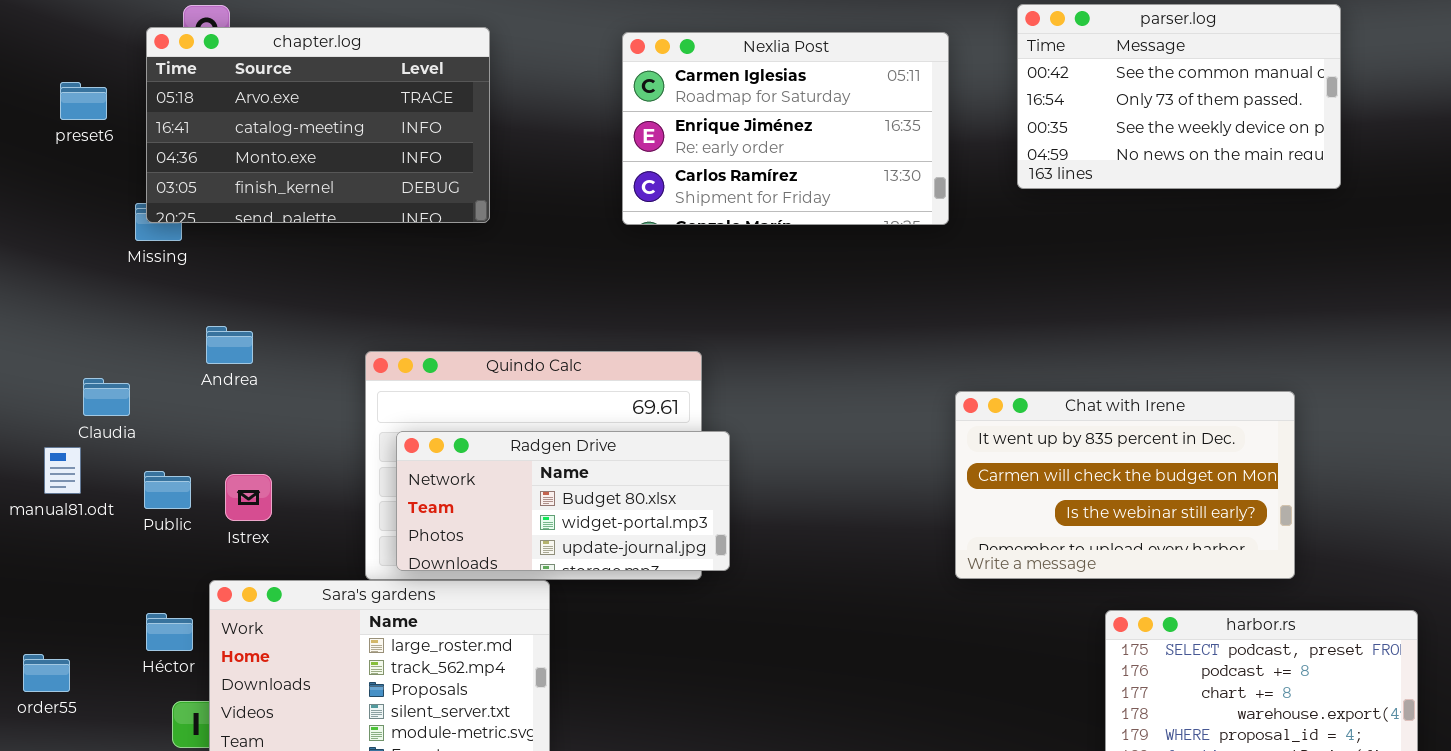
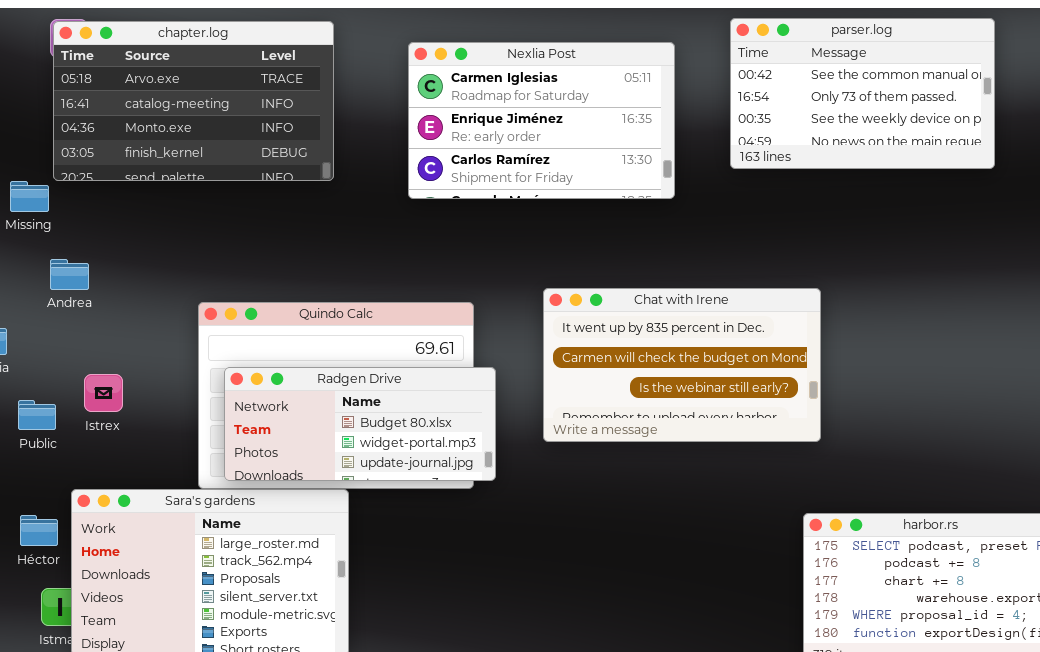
chapter.log: [146,27,490,223] -> [53,21,334,181], moved
Andrea: [206,326,253,364] -> [50,259,89,290], moved
Chat with Irene: [955,391,1295,579] -> [543,288,821,442], moved
Istrex: [225,474,272,521] -> [84,374,123,412], moved

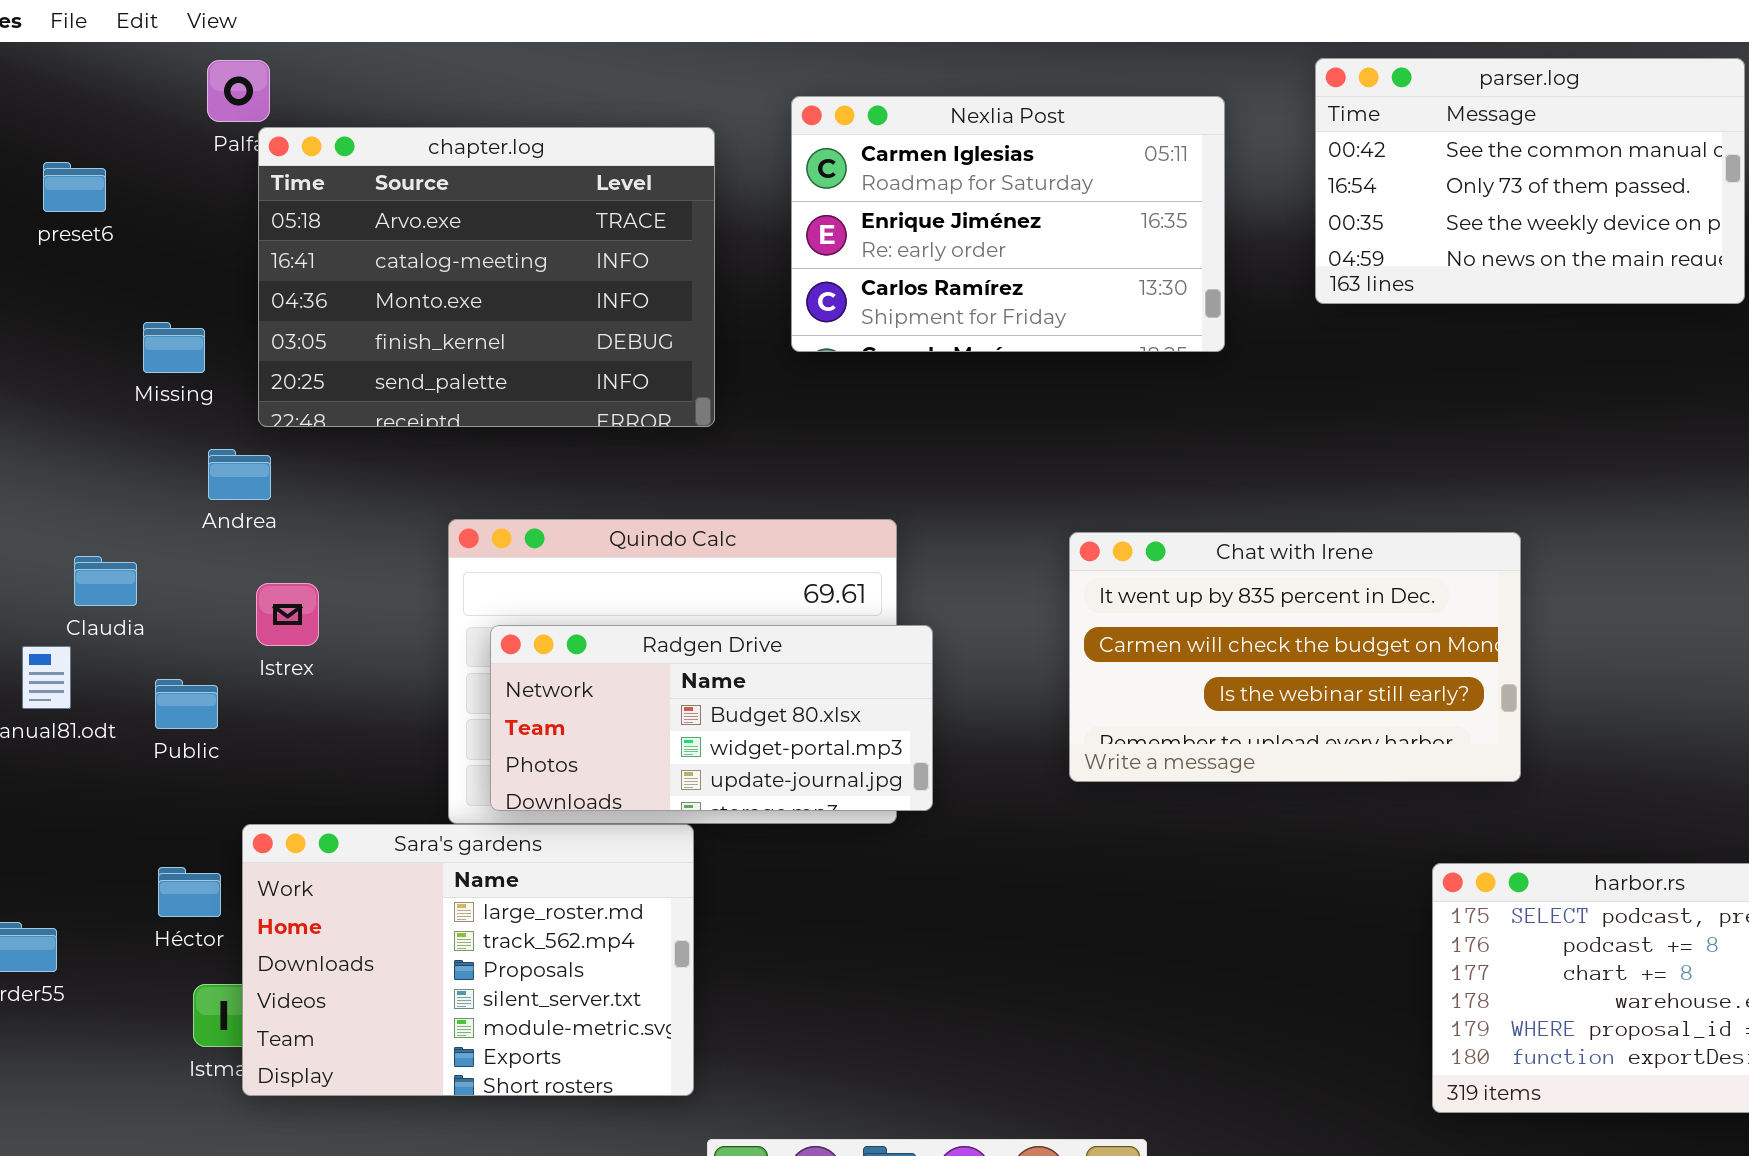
chapter.log: [53,21,334,181] -> [258,127,715,427], moved, resized
Chat with Irene: [543,288,821,442] -> [1069,532,1521,782], moved
Istrex: [84,374,123,412] -> [256,583,319,646], moved

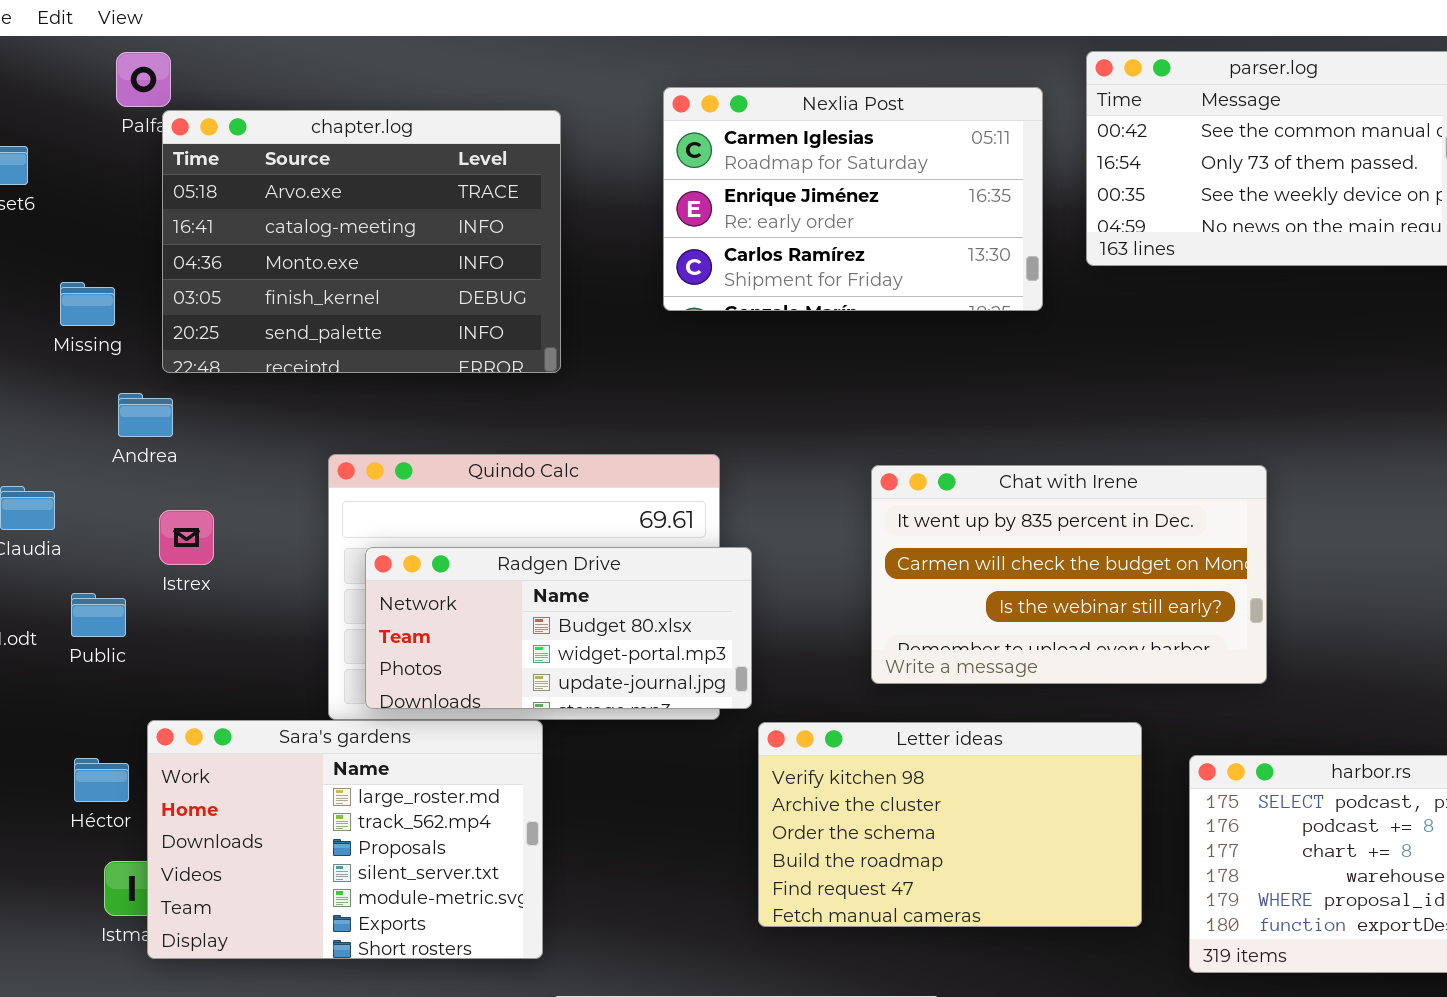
Nexlia Post: [791,96,1225,352] -> [663,87,1043,311], moved
Letter ideas: none -> [758,722,1142,927], opened

